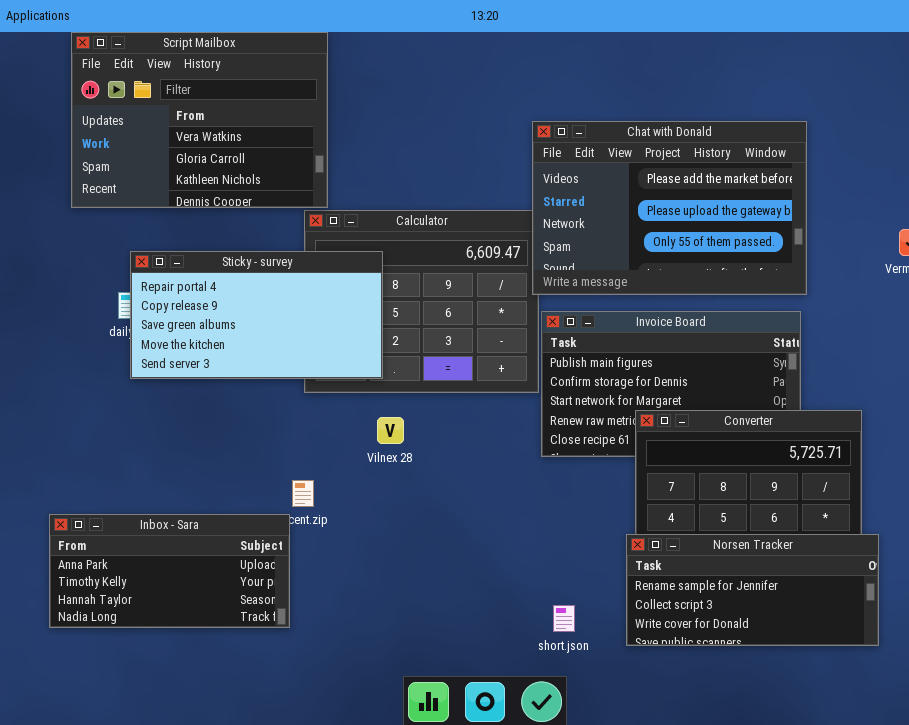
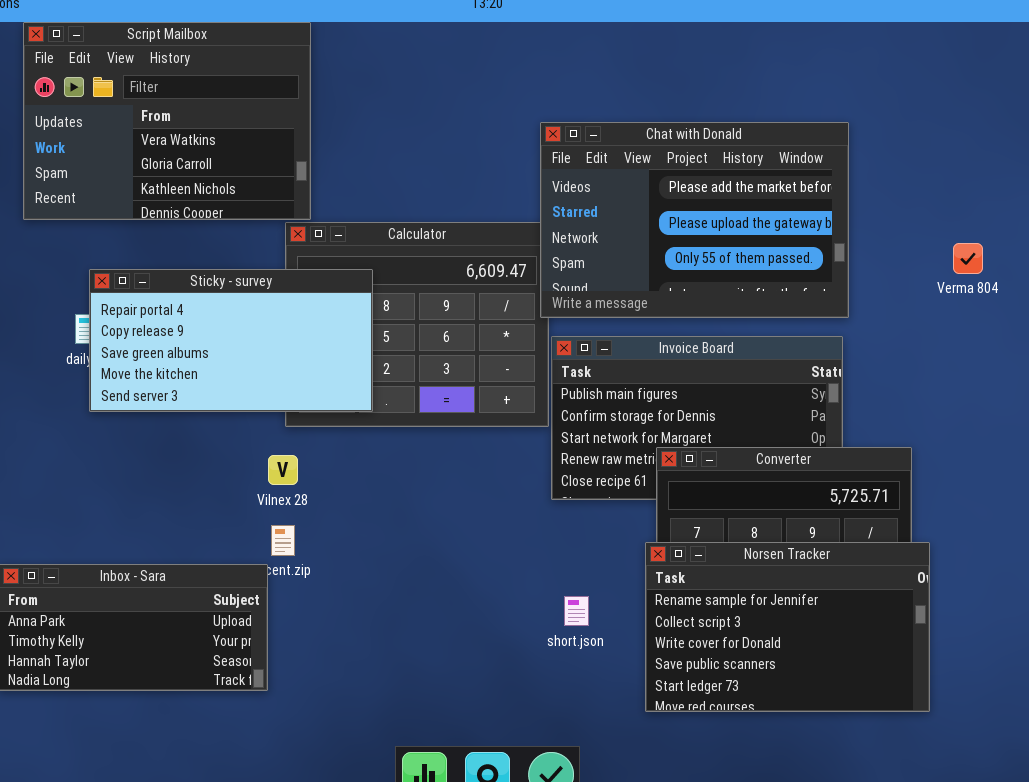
Vilnex 28: [377,417,404,444] -> [268,455,298,485], moved
Norsen Tracker: [626,534,879,646] -> [645,542,930,712], resized
short.json: [553,605,575,632] -> [564,596,589,626], moved

